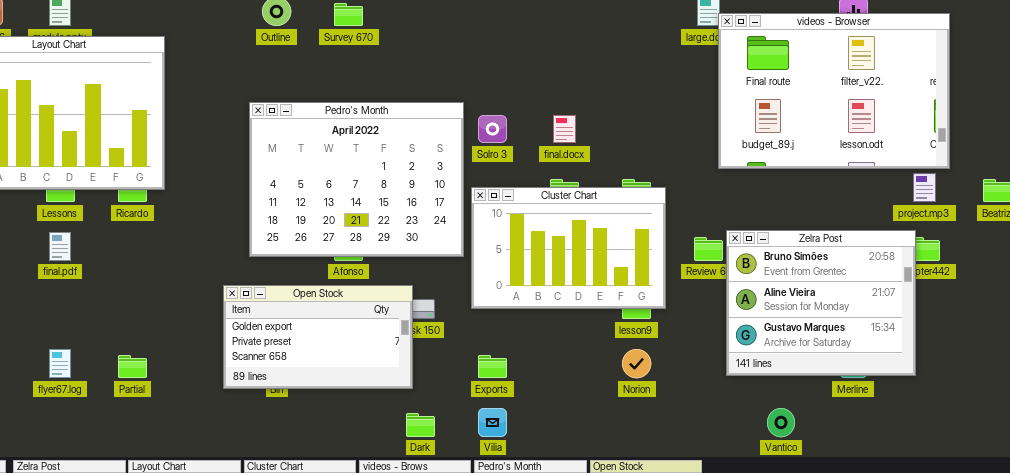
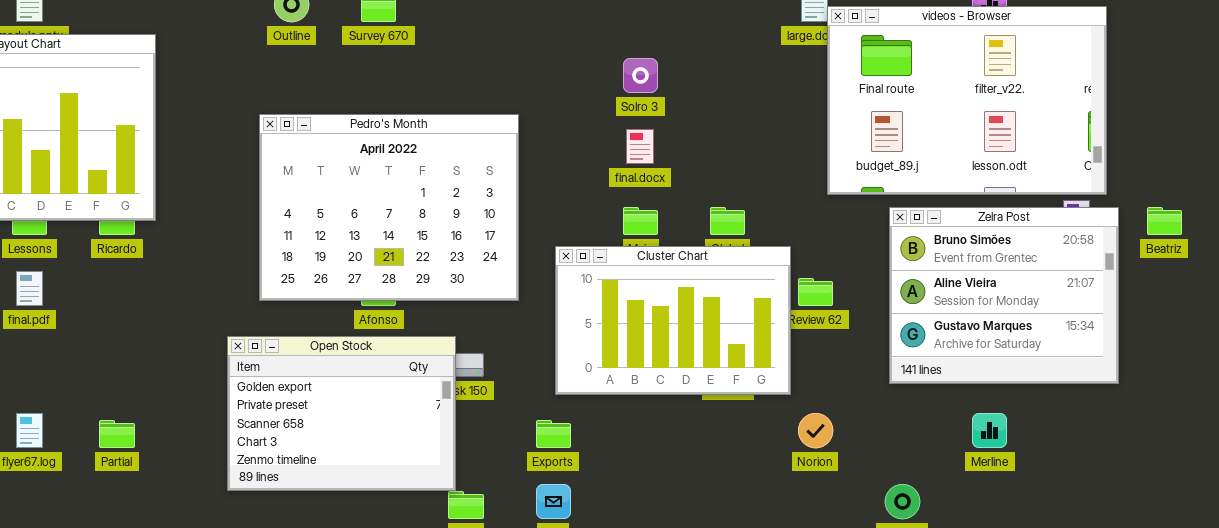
Solro 3: [478,115,507,143] -> [623,58,658,93], moved
Cluster Chart: [471,187,666,309] -> [555,246,791,395], moved
Zelra Post: [726,230,916,376] -> [889,207,1119,384], moved
Open Stock: [223,285,413,389] -> [227,336,456,491], resized
Norion: [622,349,651,378] -> [798,413,833,448], moved

